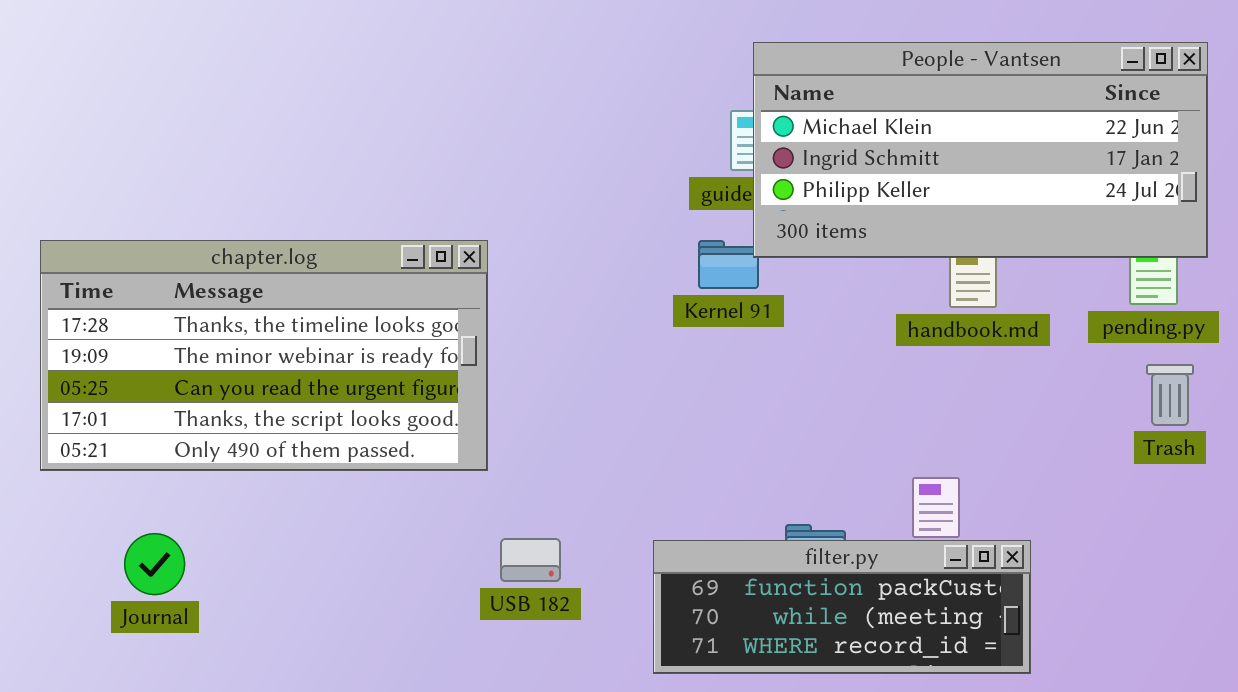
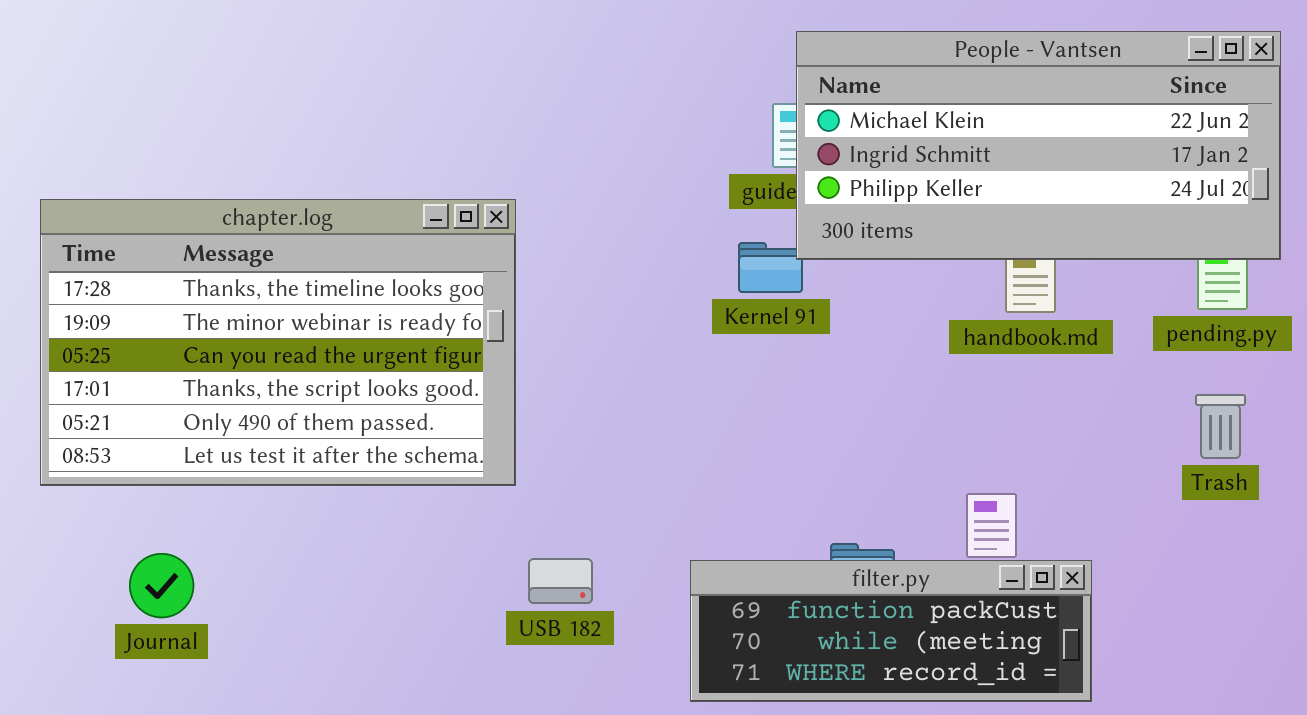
chapter.log: [40,240,488,471] -> [40,199,516,486], resized
Trash: [1146,364,1194,426] -> [1195,394,1246,459], moved

